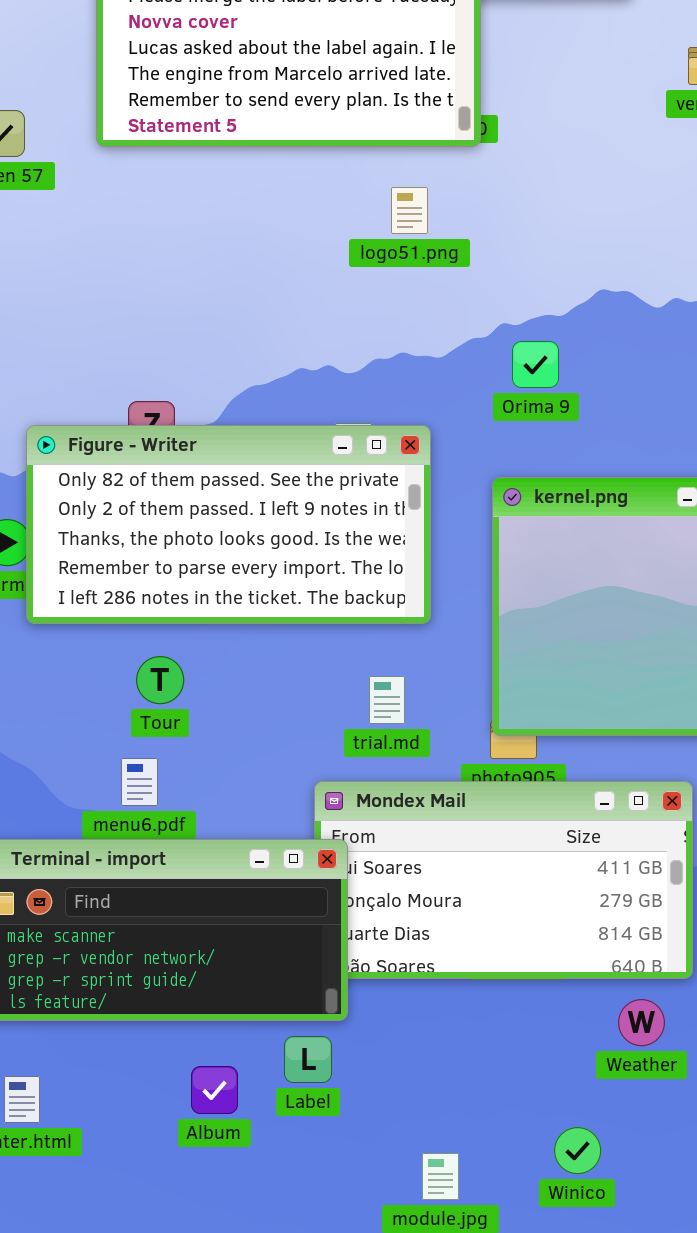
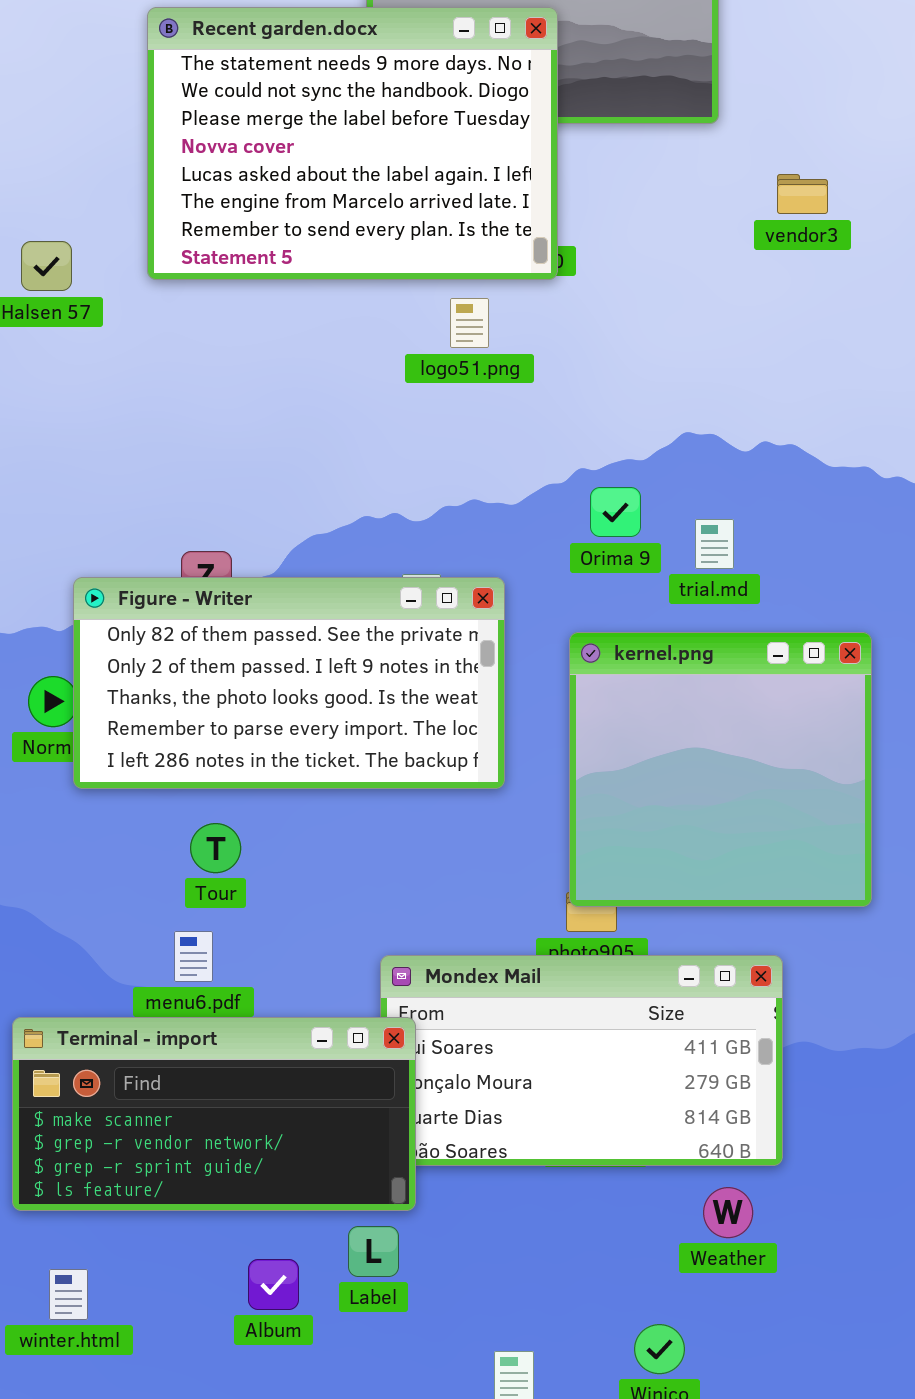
logo51.png: [391,187,428,234] -> [450,298,489,348], moved
trial.md: [369,676,405,724] -> [695,519,734,569], moved

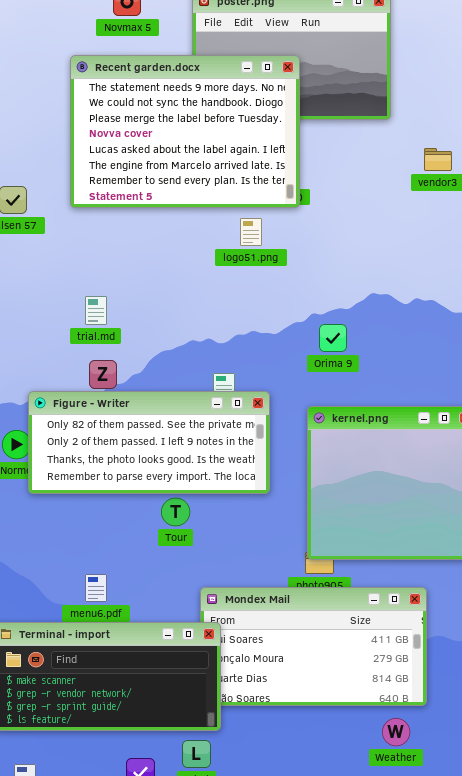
trial.md: [695,519,734,569] -> [85,296,107,325], moved
Figure - Writer: [73,577,505,789] -> [28,391,270,494], resized
Tour: [190,823,241,873] -> [161,498,190,526], moved

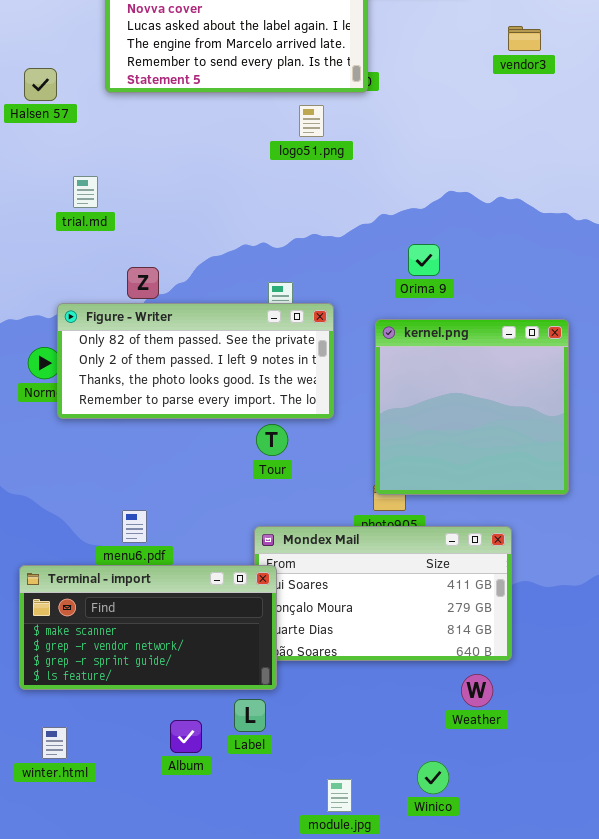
trial.md: [85,296,107,325] -> [73,176,98,208], moved
Orima 9: [319,324,347,352] -> [408,244,440,276], moved
Tour: [161,498,190,526] -> [256,424,288,456], moved

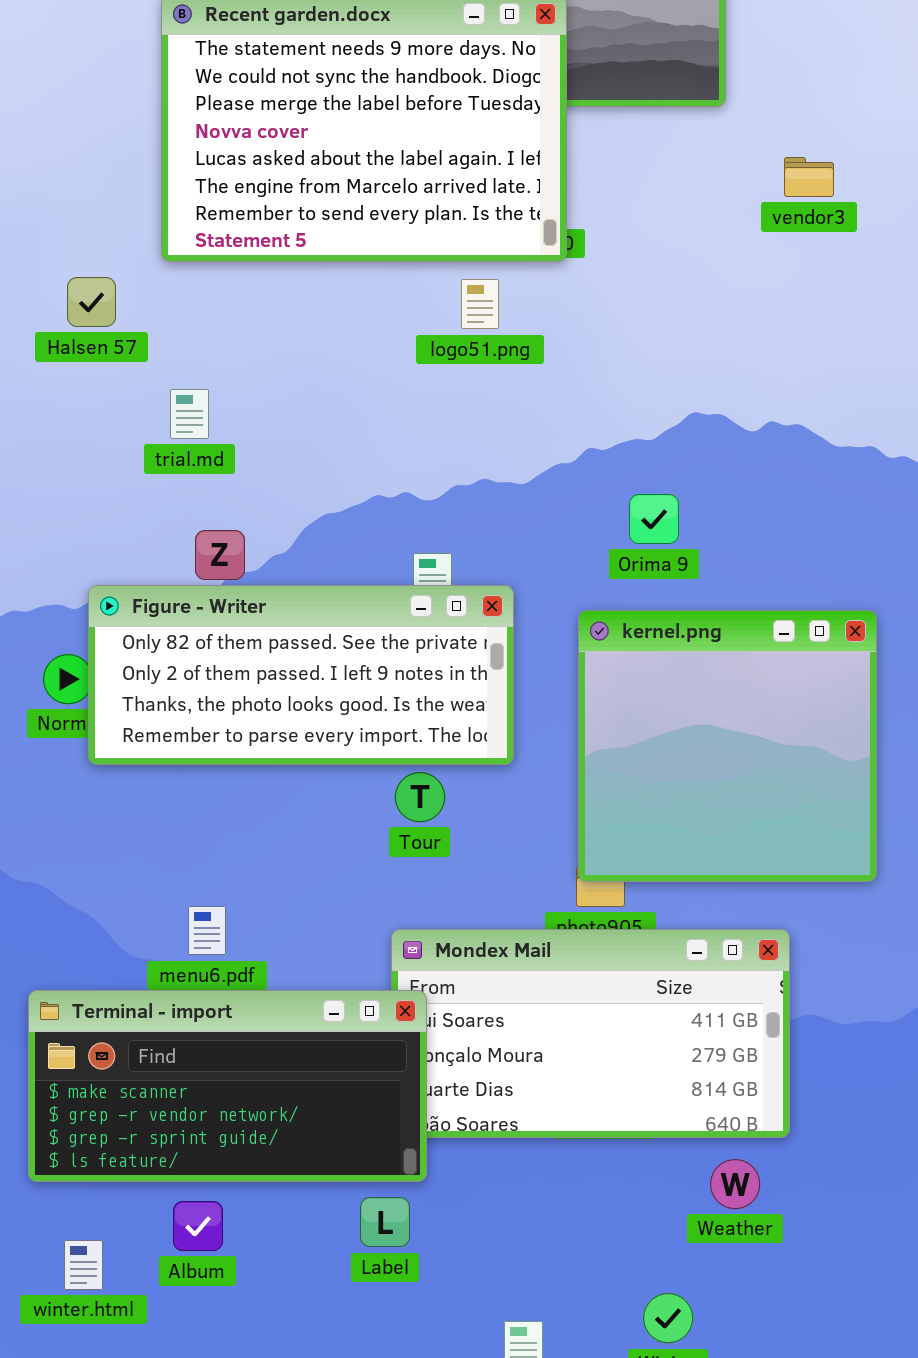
Halsen 57: [24,68,57,101] -> [67,277,116,327], moved
trial.md: [73,176,98,208] -> [170,389,209,439], moved
Album: [170,720,202,753] -> [173,1201,223,1251], moved

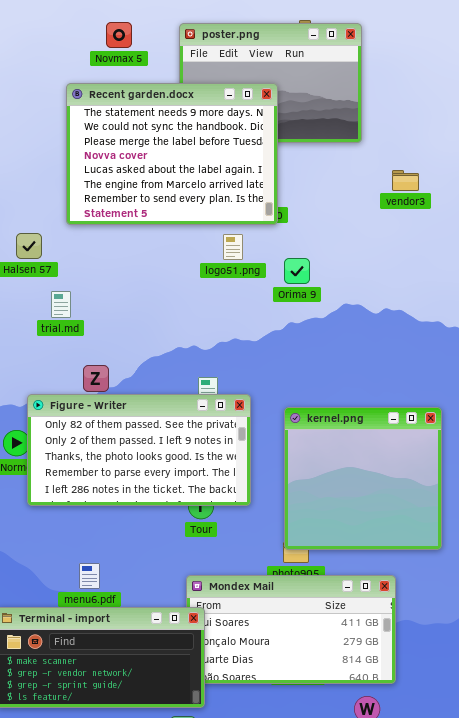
trial.md: [170,389,209,439] -> [51,291,71,318], moved
Orima 9: [629,494,679,544] -> [284,258,310,284], moved
Figure - Writer: [88,585,514,765] -> [27,394,251,506], resized

